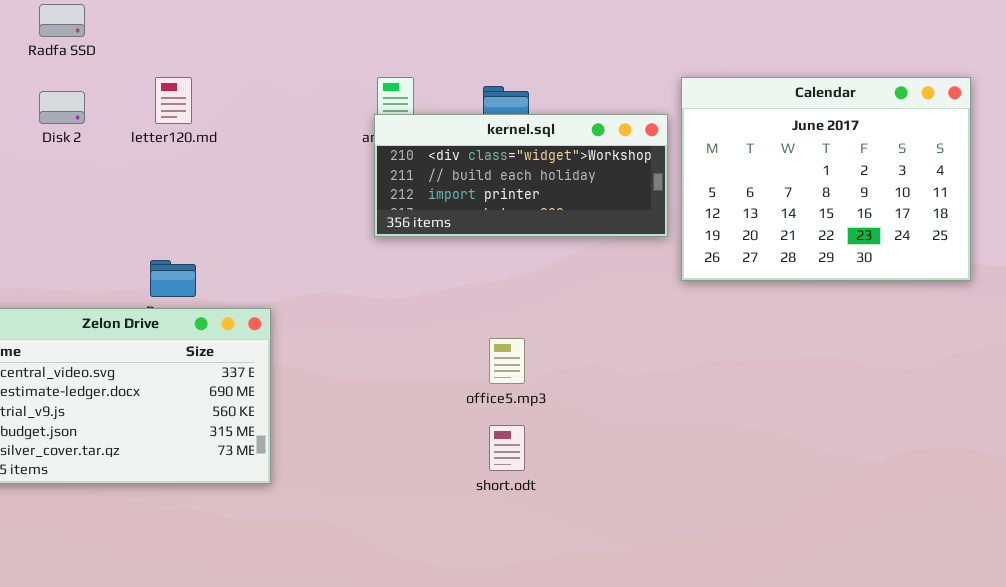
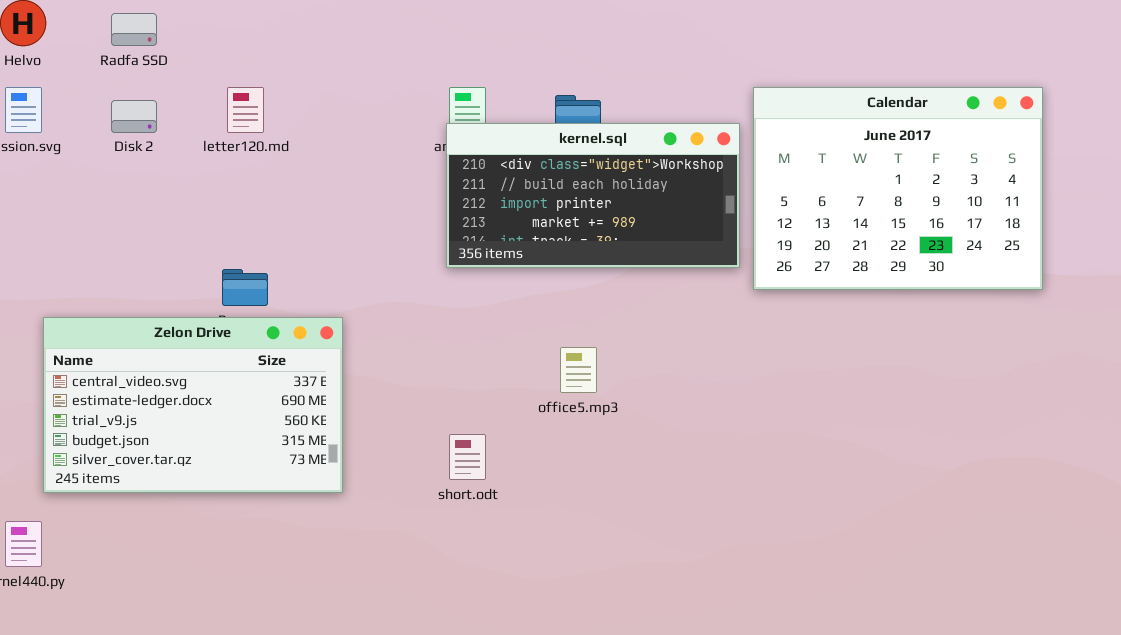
kernel.sql: [374,114,668,237] -> [446,123,740,268], resized
short.odt: [489,425,525,471] -> [449,434,486,480], moved

